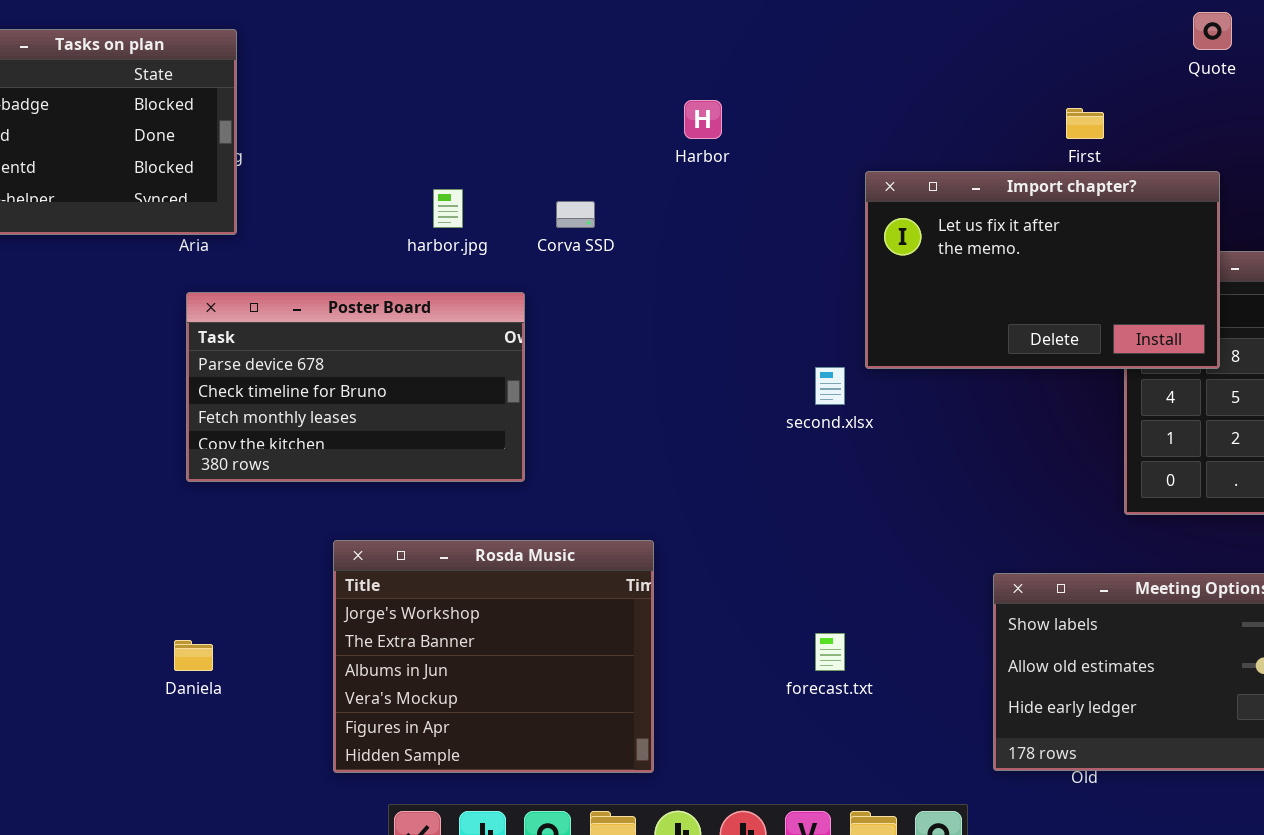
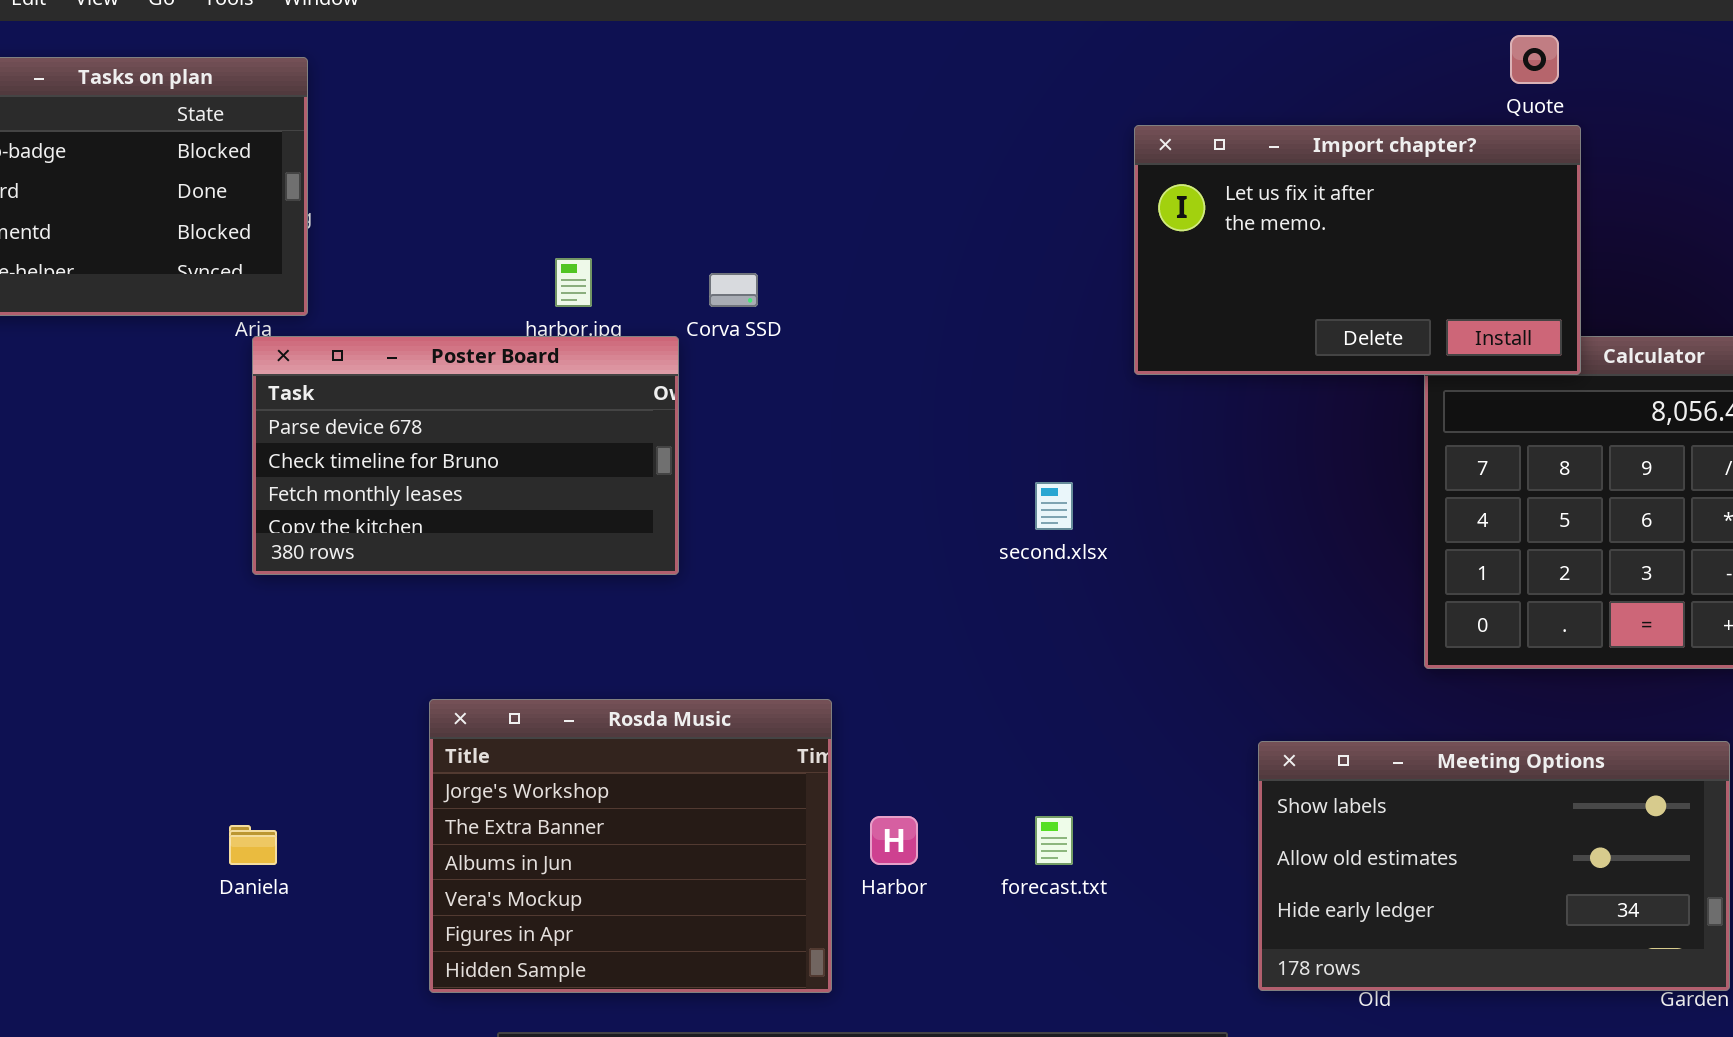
Harbor: [684,100,722,139] -> [870,816,918,865], moved
Import chapter?: [865,171,1220,369] -> [1134,125,1581,375], moved
Poster Board: [186,292,525,482] -> [252,336,679,575], moved

